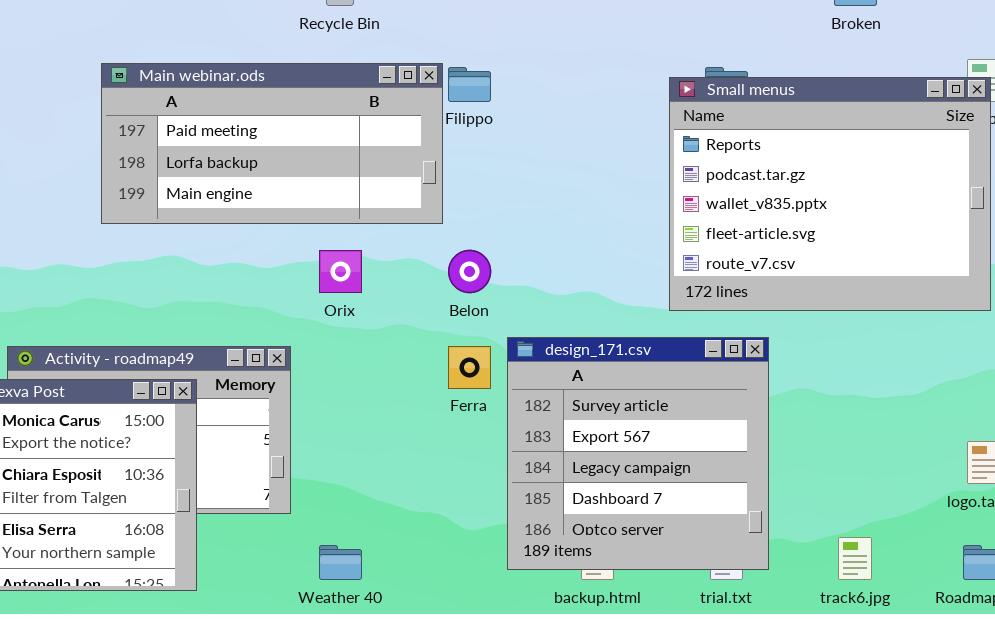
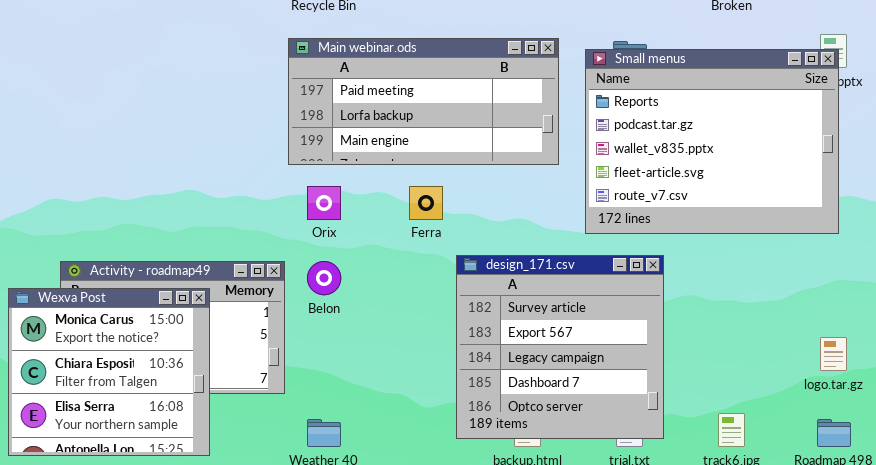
Main webinar.ods: [101,63,443,224] -> [288,38,559,165], moved
Belon: [448,250,491,293] -> [307,261,341,295], moved
Ferra: [448,346,491,389] -> [409,186,443,220], moved

